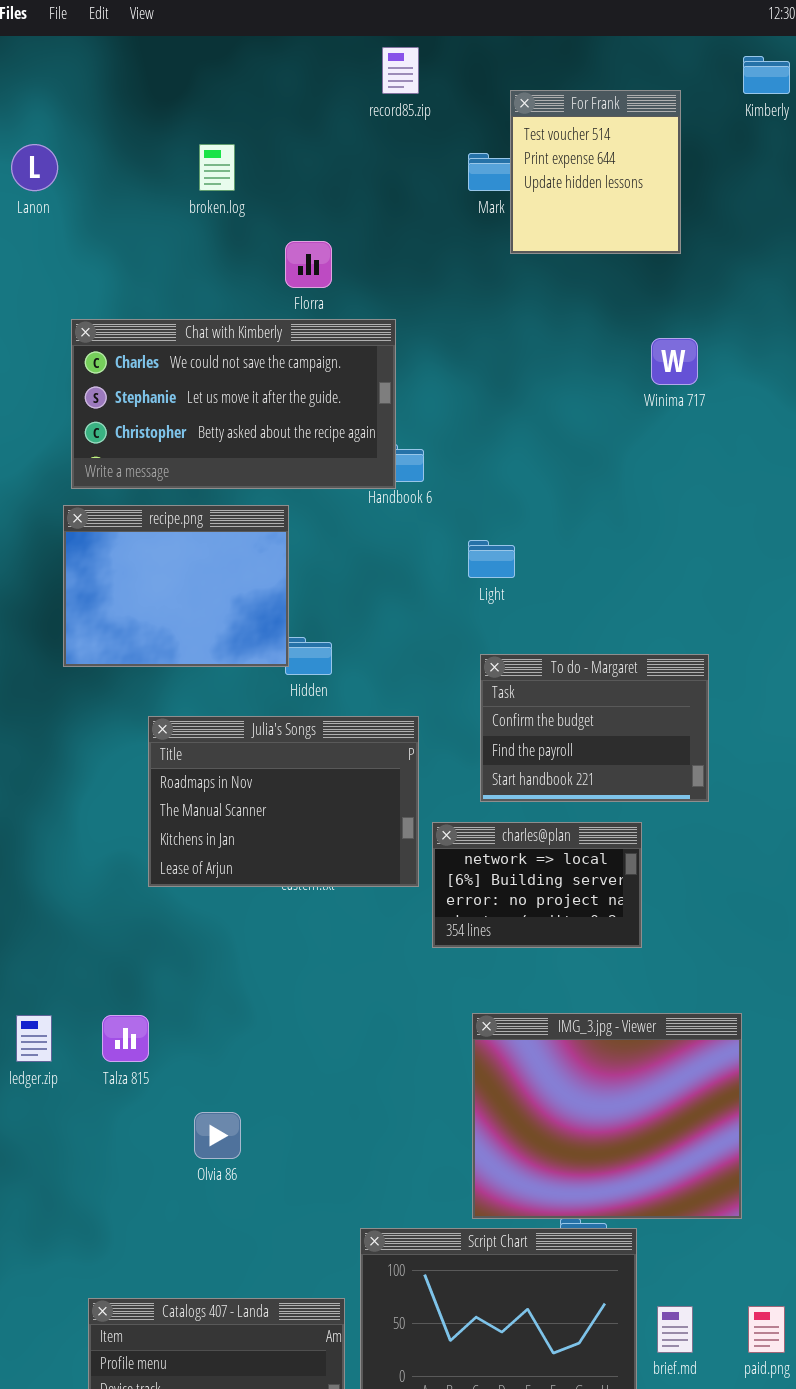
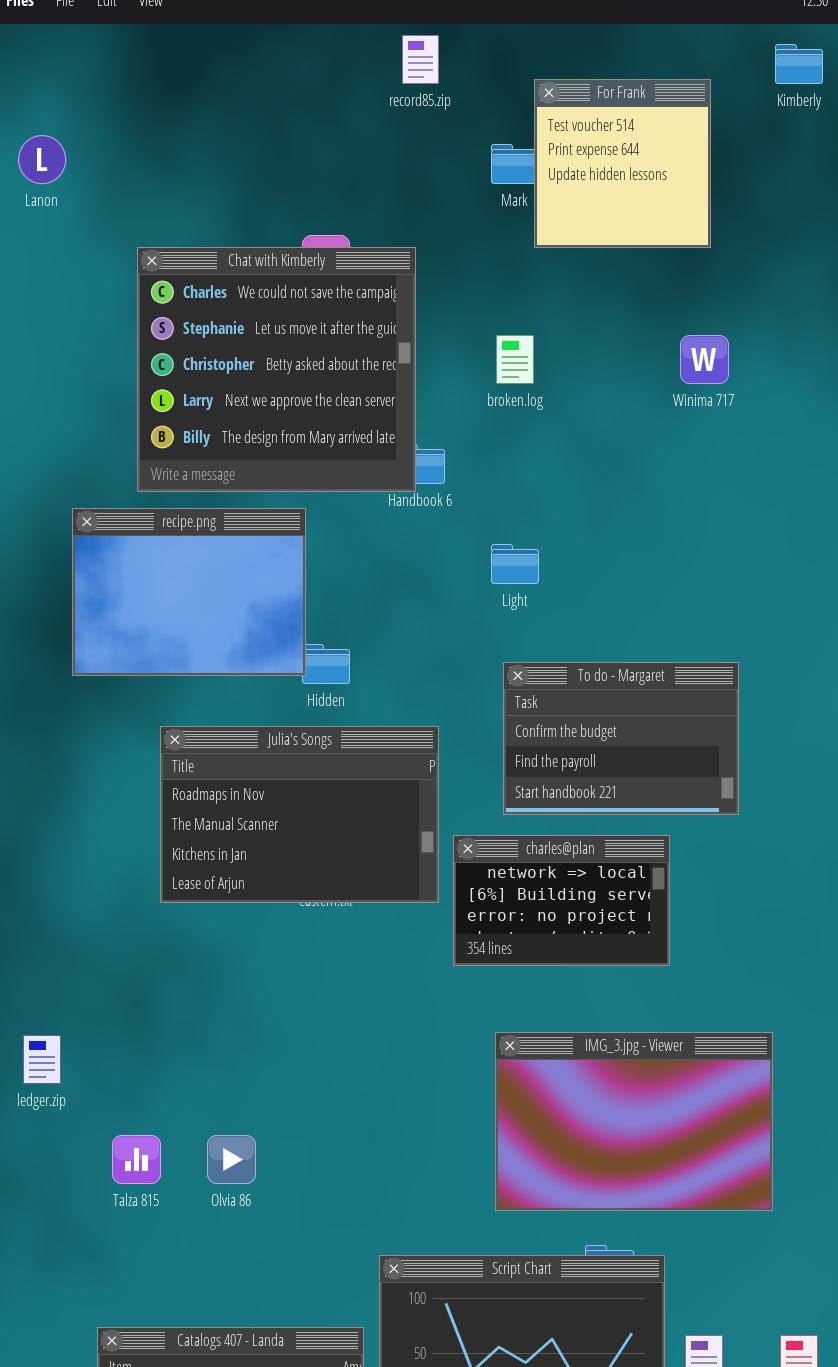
broken.log: [199,144,235,191] -> [496,335,534,384], moved
Chat with Kimberly: [71,319,396,489] -> [137,247,416,492], resized
IMG_3.jpg - Viewer: [472,1013,742,1219] -> [495,1032,773,1211], resized
Talza 815: [102,1015,149,1062] -> [112,1135,161,1184], moved

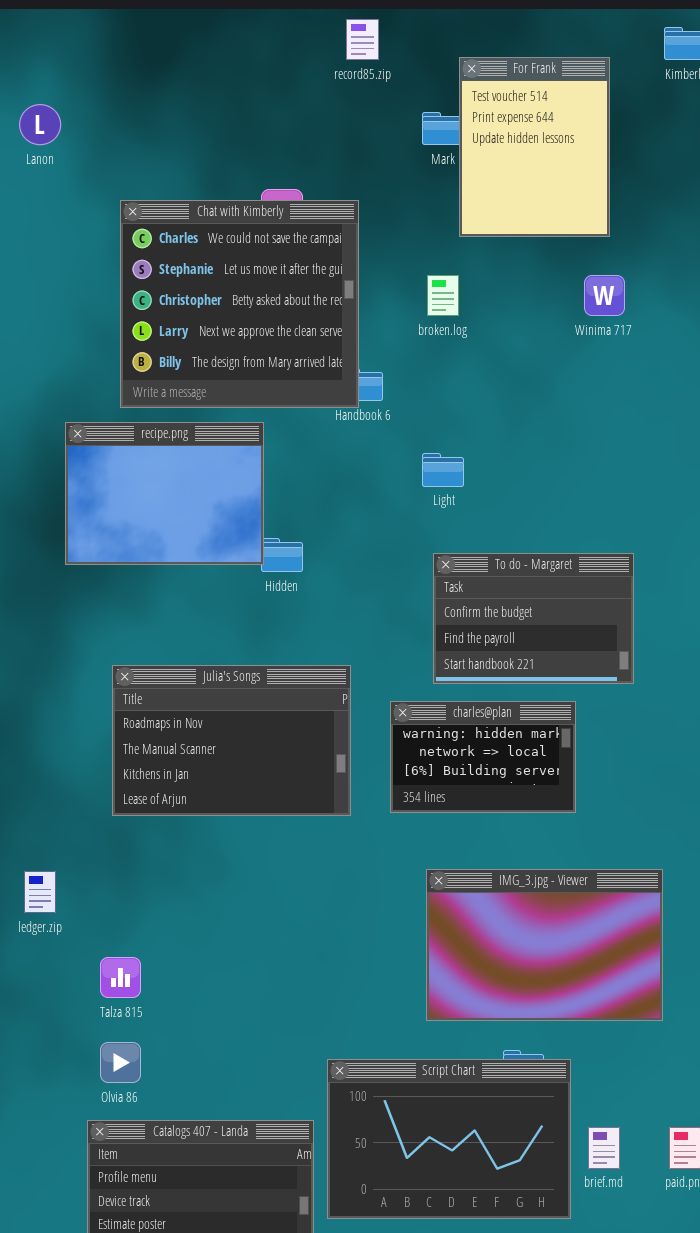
For Frank: [534,79,711,248] -> [459,57,610,237], resized
Julia's Songs: [160,726,439,903] -> [112,665,351,816], moved
charles@plan: [453,835,670,966] -> [390,701,576,813], scrolled up 1 row
Olvia 86: [207,1135,256,1184] -> [100,1042,141,1083], moved

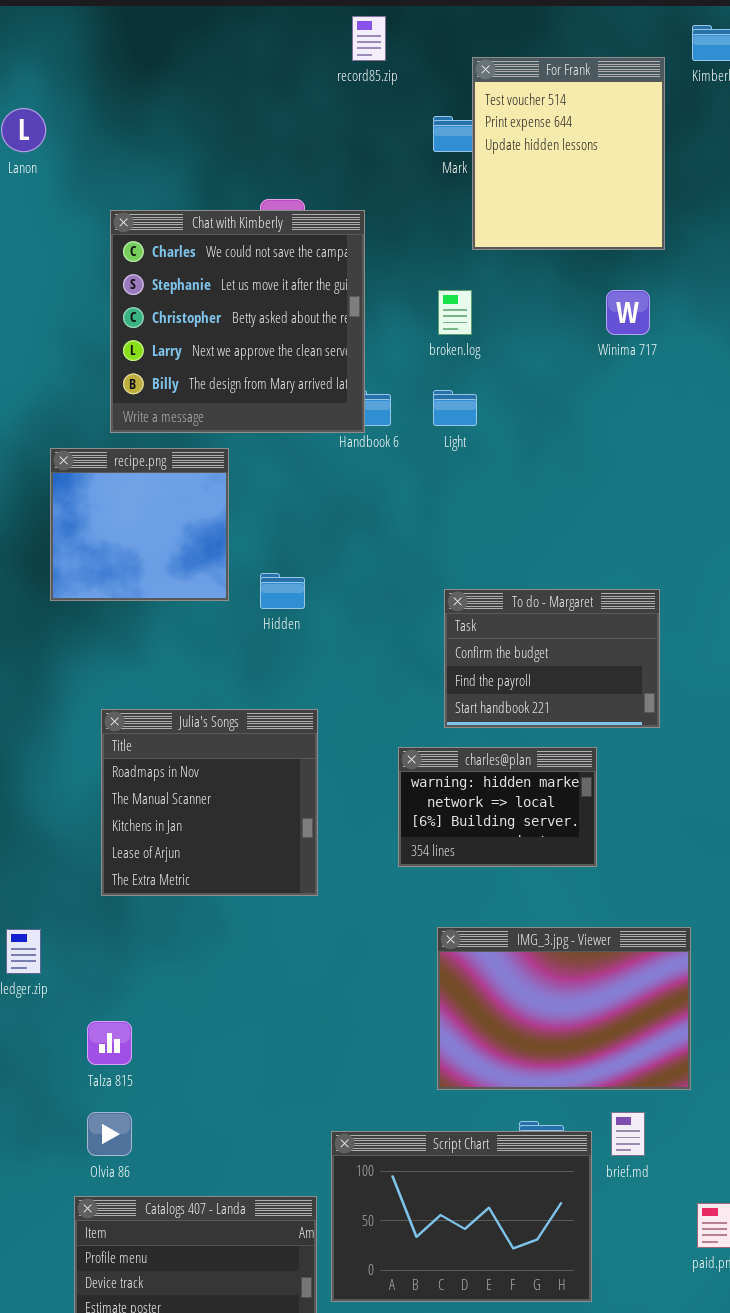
For Frank: [459,57,610,237] -> [472,57,665,250], resized
recipe.png: [65,422,264,565] -> [50,448,229,601], resized
Light: [422,453,464,487] -> [433,390,477,426], moved
Julia's Songs: [112,665,351,816] -> [101,709,318,896], resized
brief.md: [588,1127,620,1169] -> [611,1112,645,1156], moved

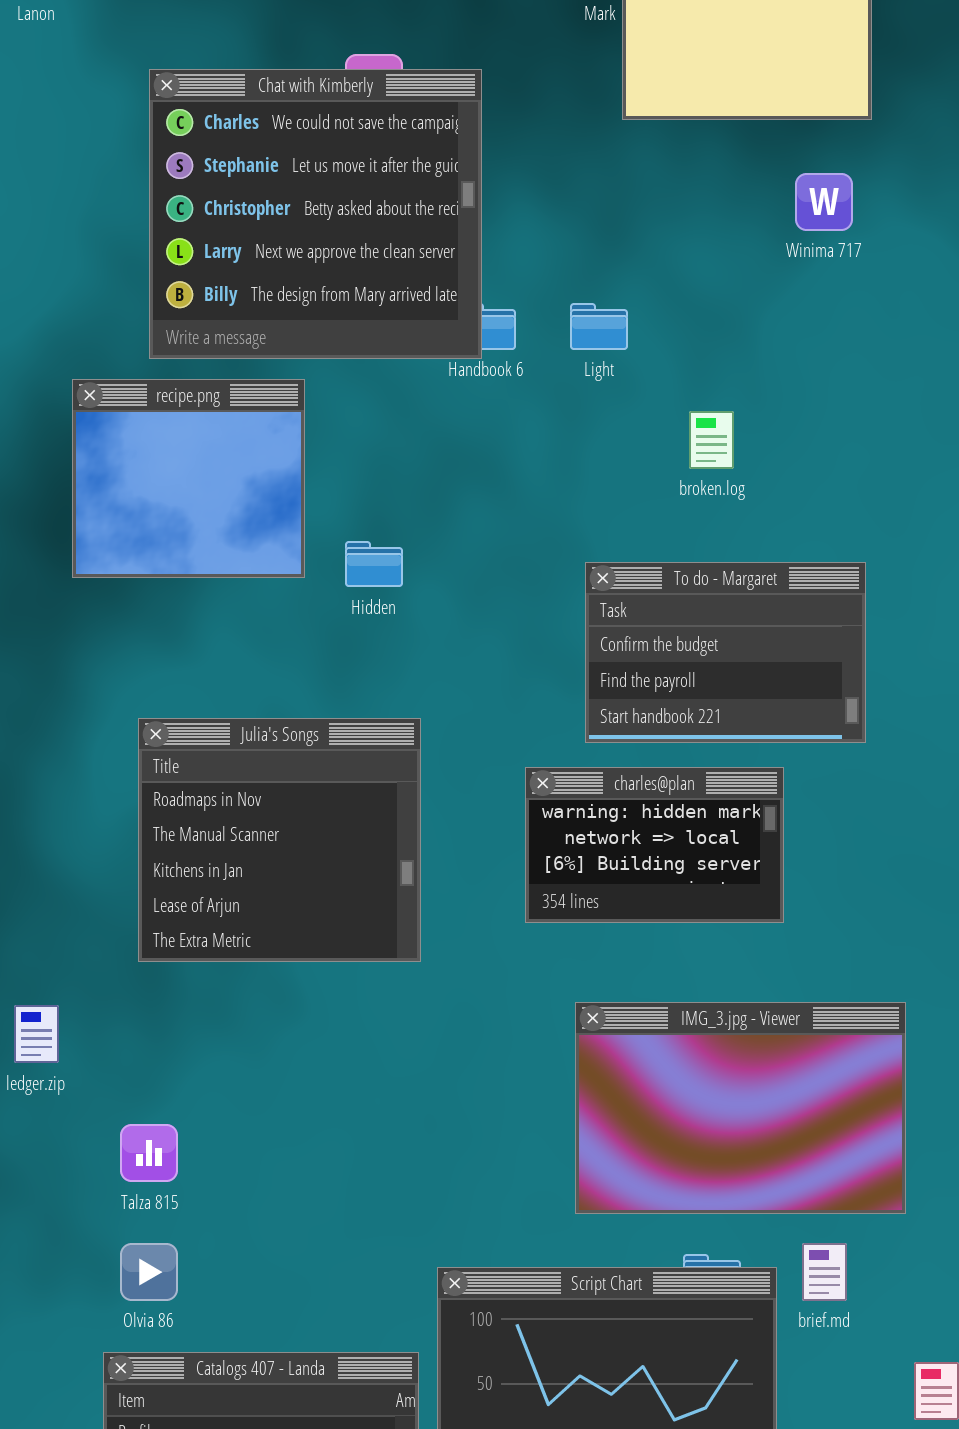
broken.log: [438,290,472,335] -> [689,411,734,469], moved

